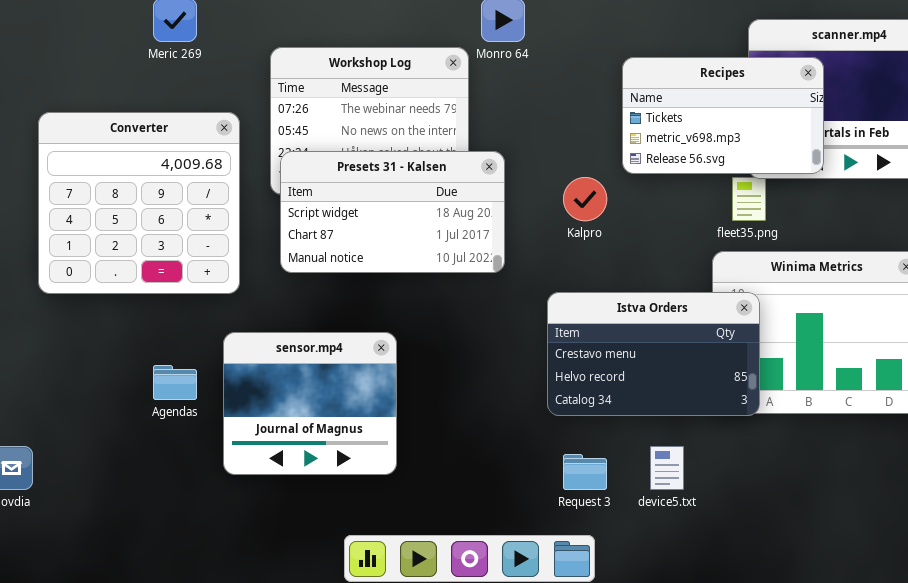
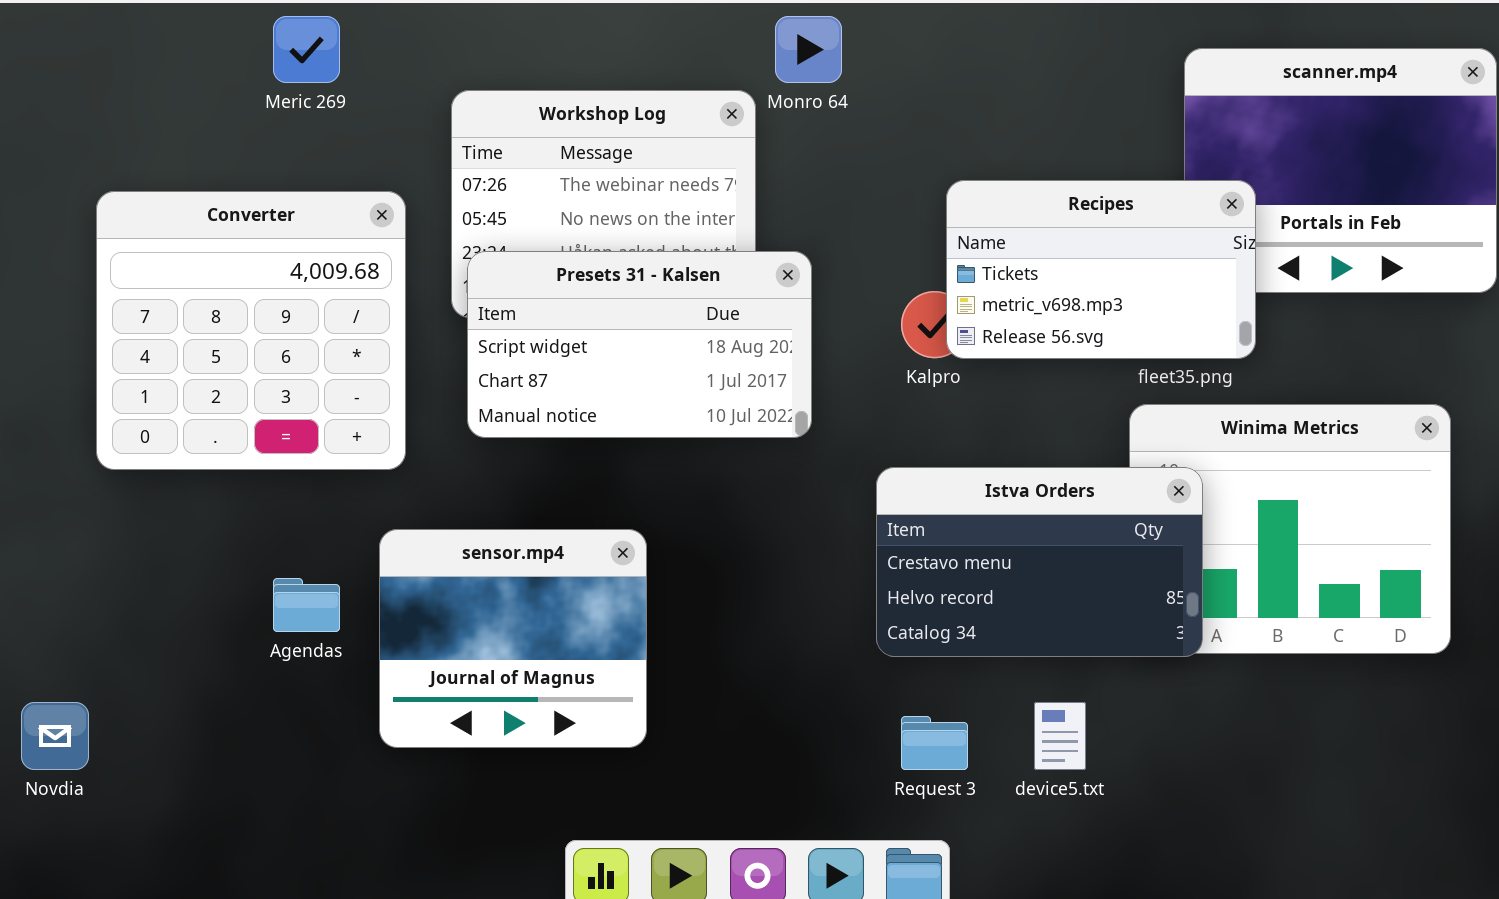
Recipes: [622,57,824,174] -> [946,180,1256,359], moved

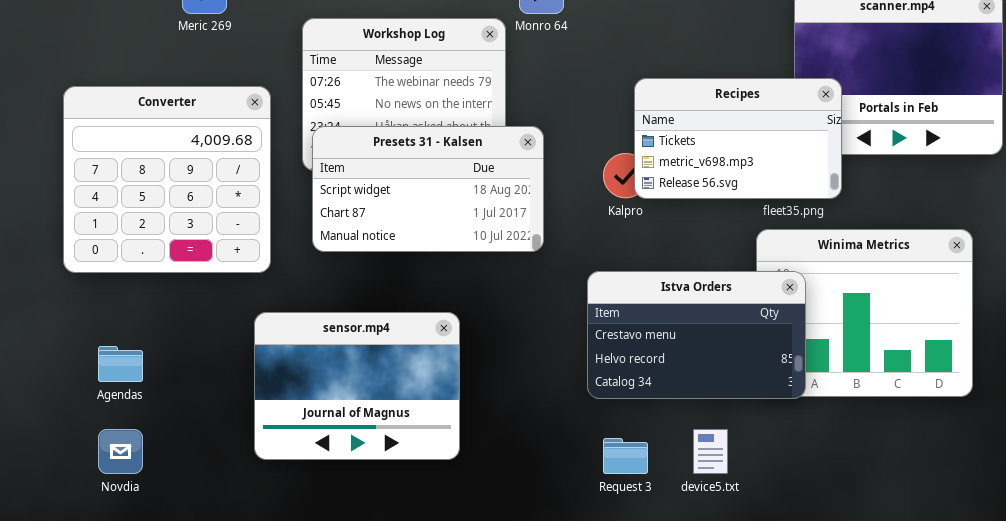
sensor.mp4: [379,529,647,748] -> [254,312,460,460], resized
Agendas: [273,578,340,632] -> [98,346,143,382], moved
Novdia: [21,702,89,770] -> [98,429,143,474], moved

